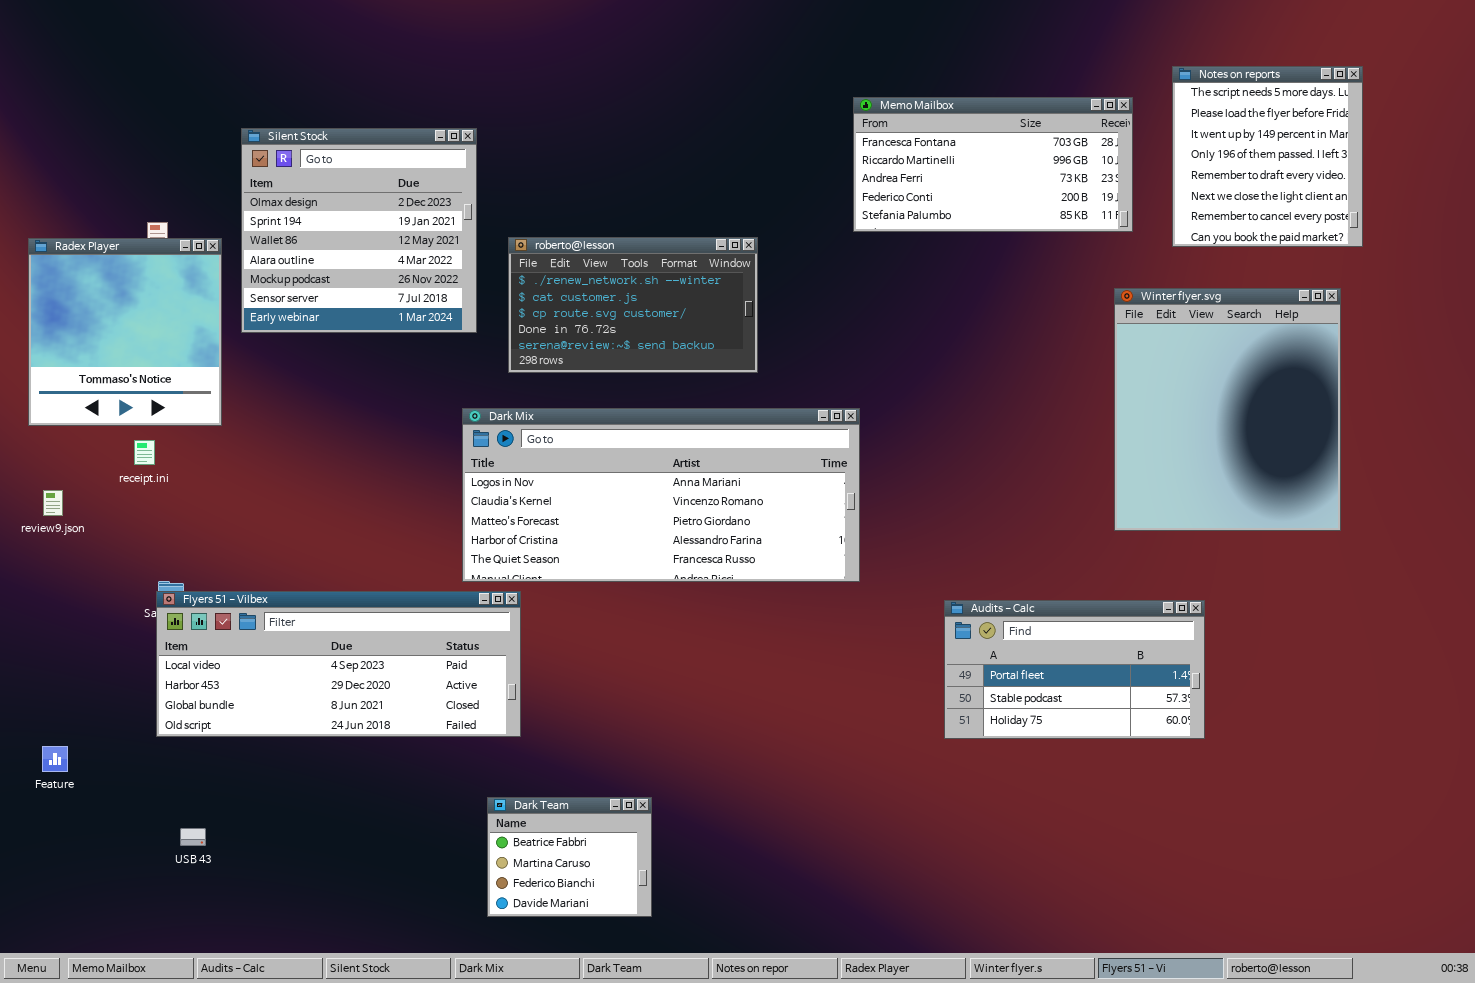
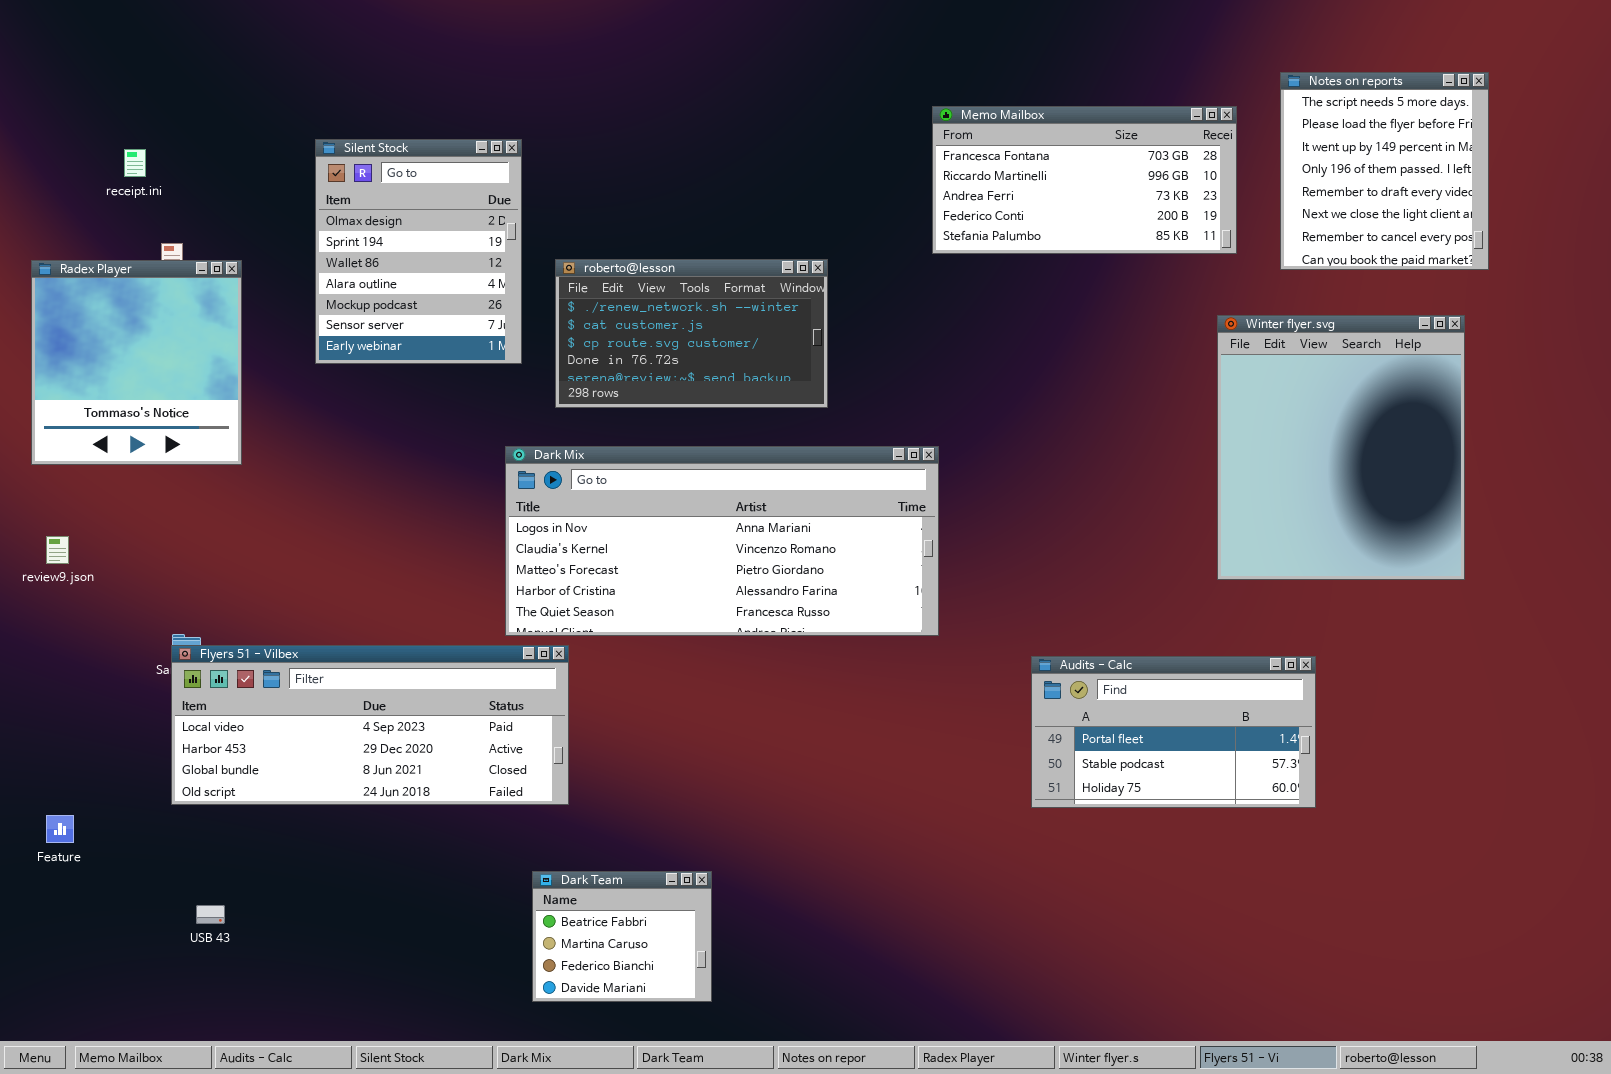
Silent Stock: [241,128,477,333] -> [315,139,522,364], resized
receipt.ini: [134,440,155,465] -> [124,149,146,177], moved

